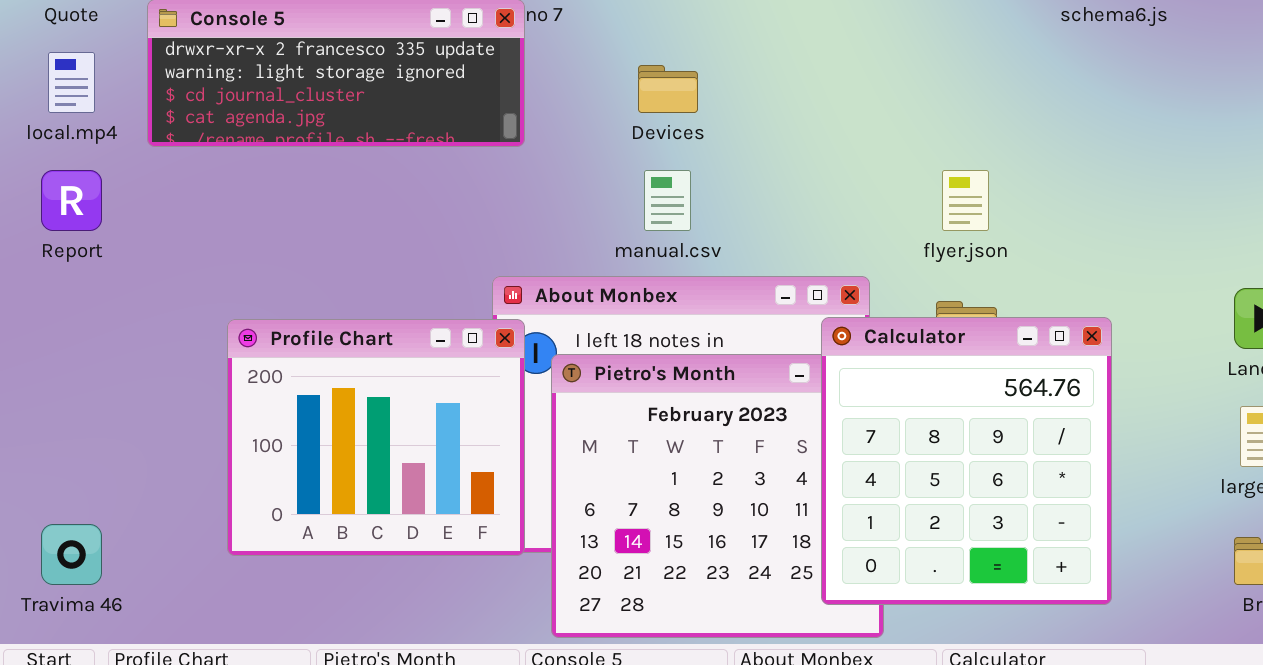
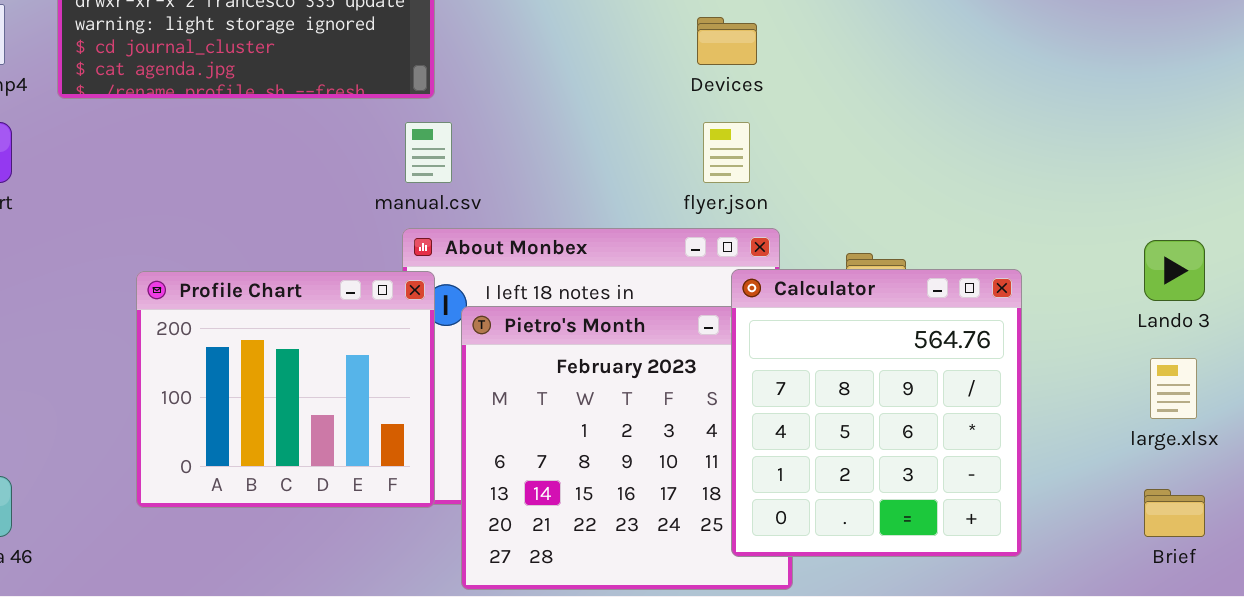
Devices: [638,65,698,113] -> [697,17,757,65], moved
manual.csv: [644,170,691,231] -> [405,122,452,183], moved
flyer.json: [942,170,989,231] -> [703,122,750,183], moved

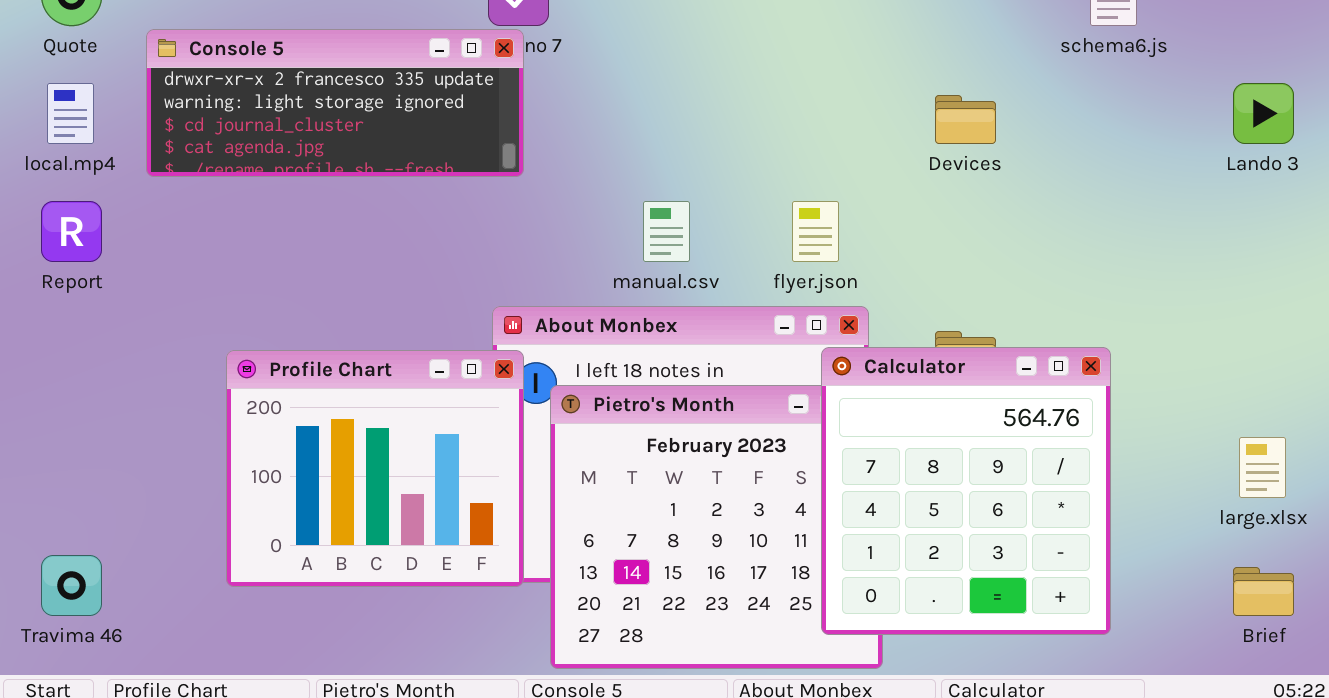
Devices: [697,17,757,65] -> [935,95,996,144], moved
manual.csv: [405,122,452,183] -> [643,201,690,262], moved
Lando 3: [1144,240,1205,301] -> [1233,83,1294,144], moved

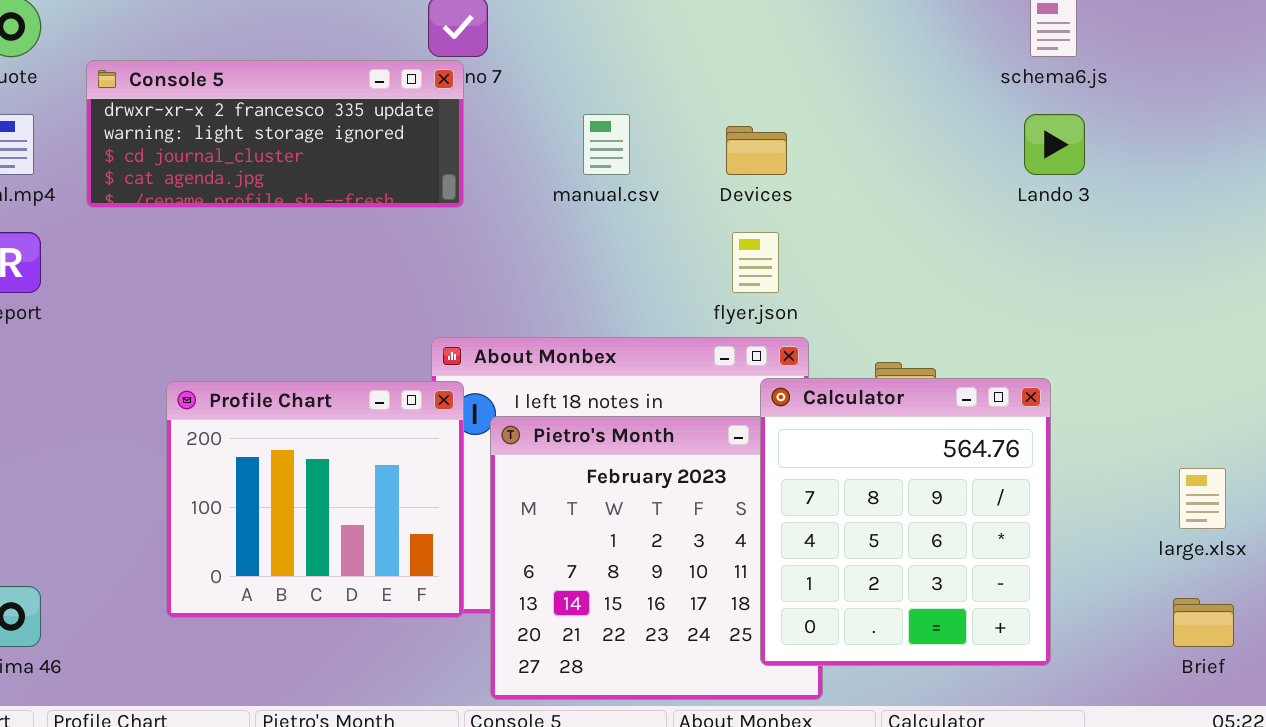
Lando 3: [1233,83,1294,144] -> [1024,114,1085,175], moved
Devices: [935,95,996,144] -> [726,126,787,175], moved
manual.csv: [643,201,690,262] -> [583,114,630,175], moved

